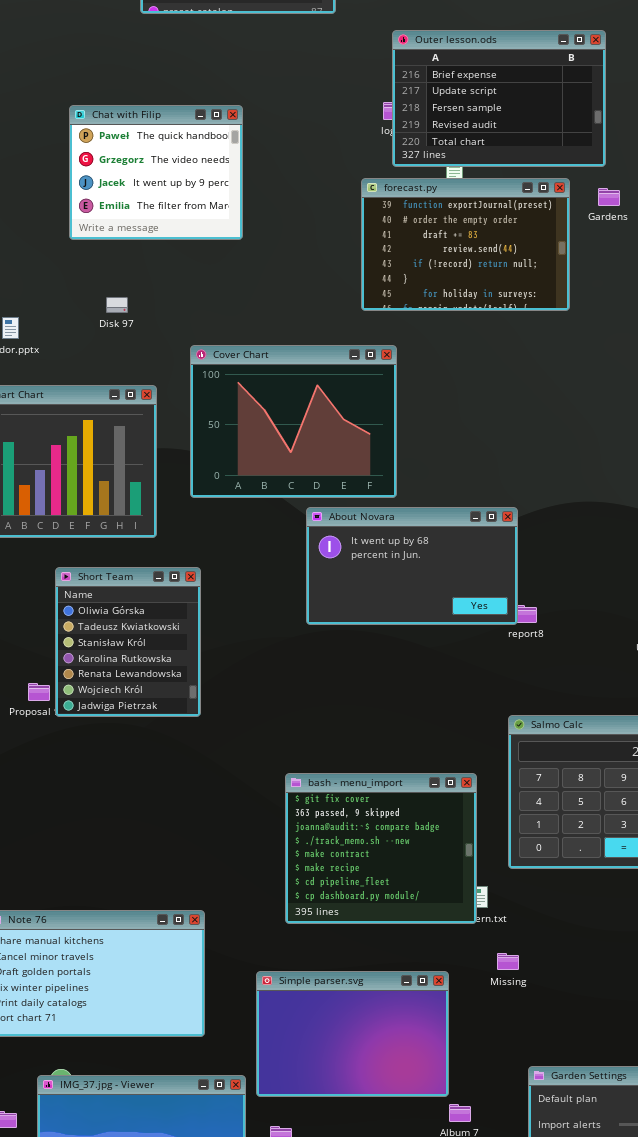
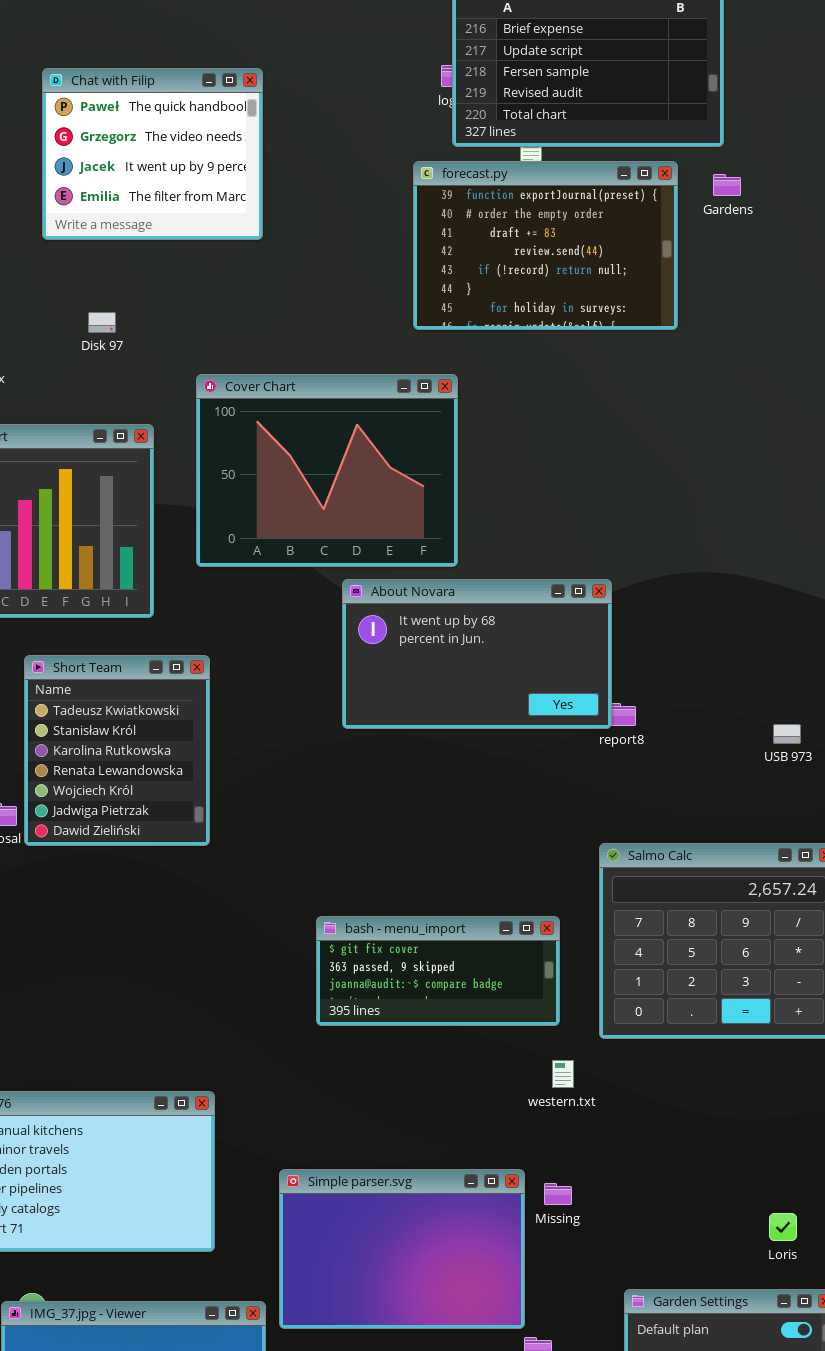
Short Team: [55,567,201,717] -> [24,655,210,846], scrolled down 1 row
bash - menu_import: [285,773,477,924] -> [316,916,560,1026], resized
Missing: [497,953,519,970] -> [544,1183,572,1205], moved

